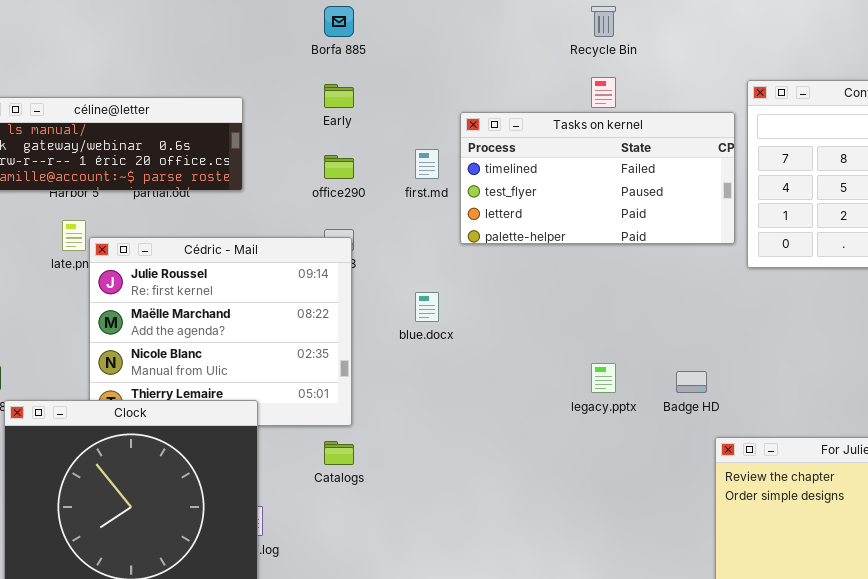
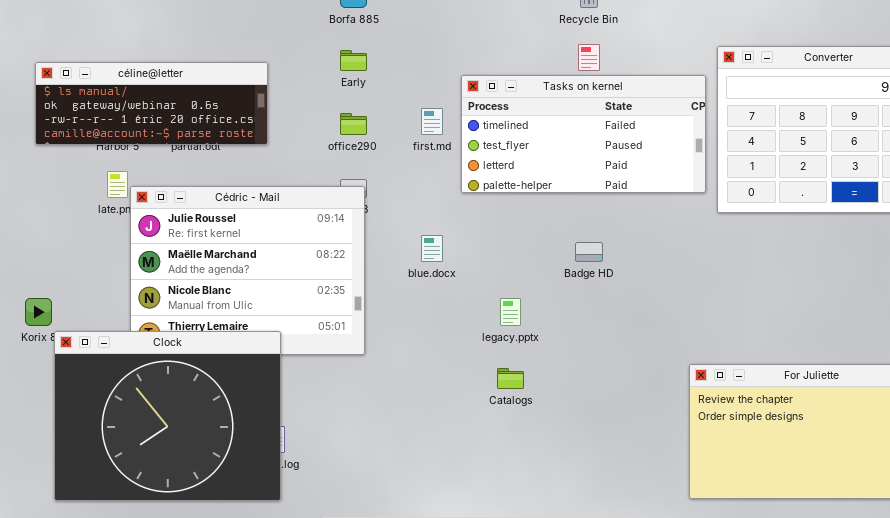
legacy.pptx: [591,363,616,393] -> [500,298,521,326], moved
Badge HD: [676,371,707,393] -> [575,242,603,262], moved
Catalogs: [324,441,354,465] -> [497,368,524,389], moved

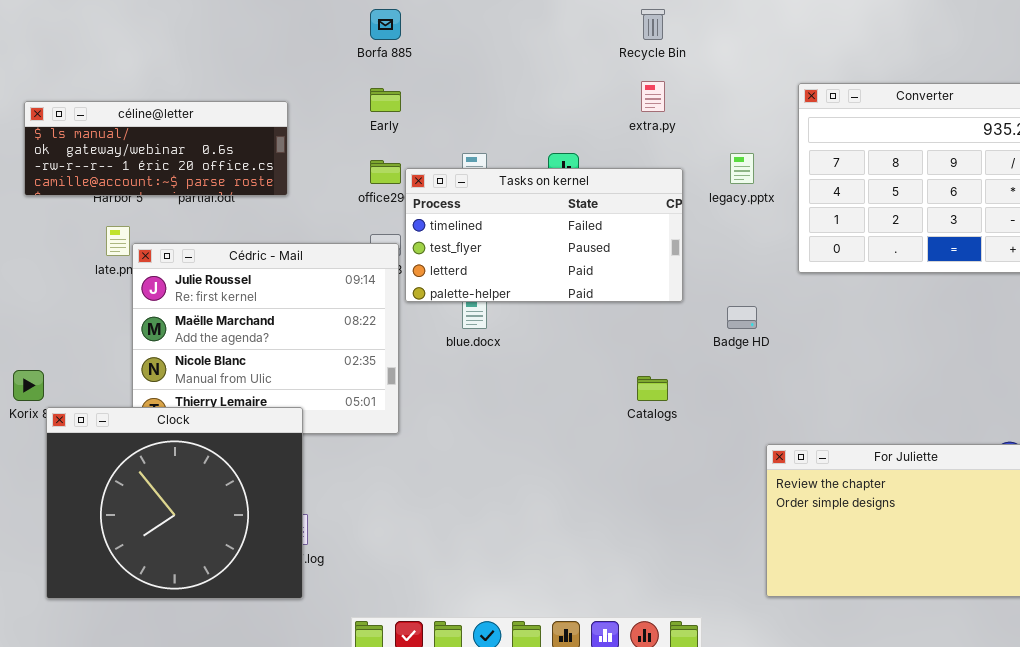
Tasks on kernel: [461,75,706,193] -> [405,168,683,302], moved
Badge HD: [575,242,603,262] -> [727,306,757,329], moved
legacy.pptx: [500,298,521,326] -> [730,153,754,184], moved
Catalogs: [497,368,524,389] -> [637,376,668,401], moved

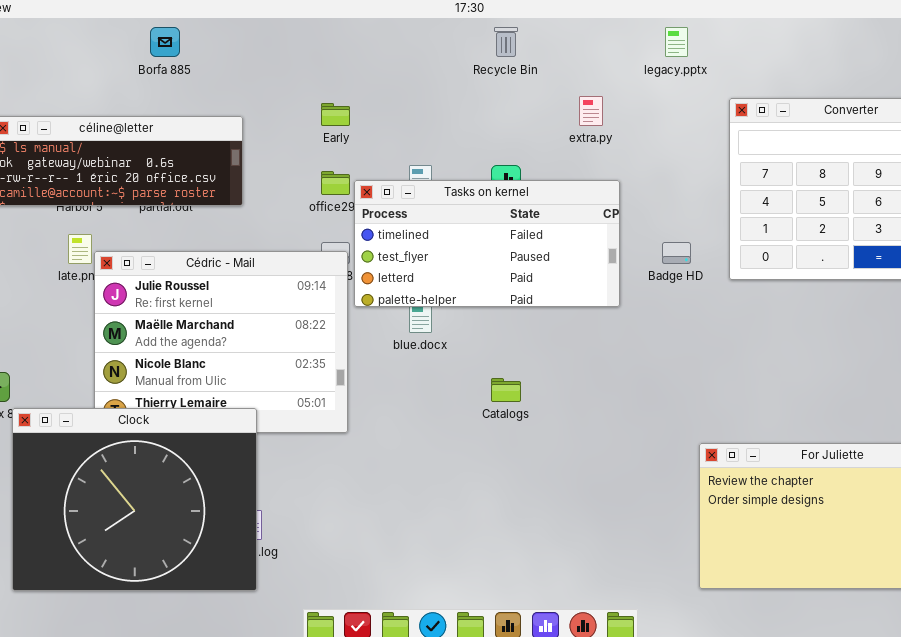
Borfa 885: [370,9,401,40] -> [150,27,180,57], moved
Recycle Bin: [641,9,665,40] -> [494,27,518,57], moved
legacy.pptx: [730,153,754,184] -> [665,27,688,57], moved
Badge HD: [727,306,757,329] -> [662,242,691,264], moved
Catalogs: [637,376,668,401] -> [491,378,521,402], moved

